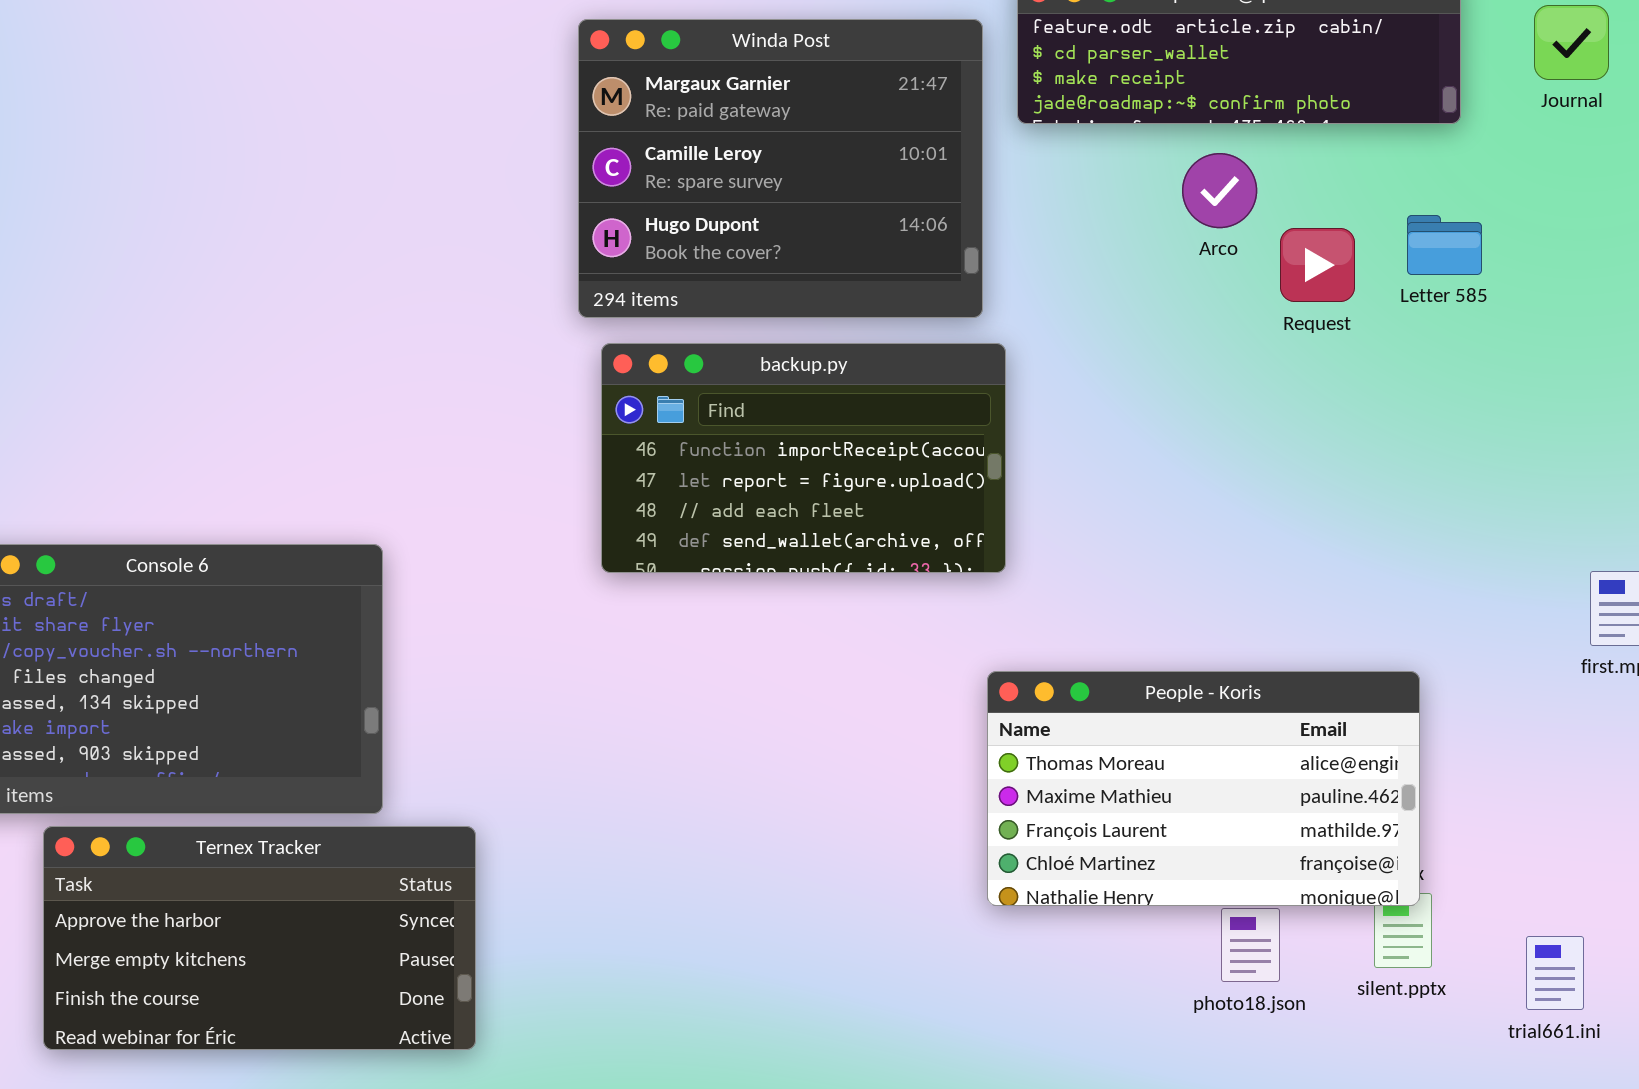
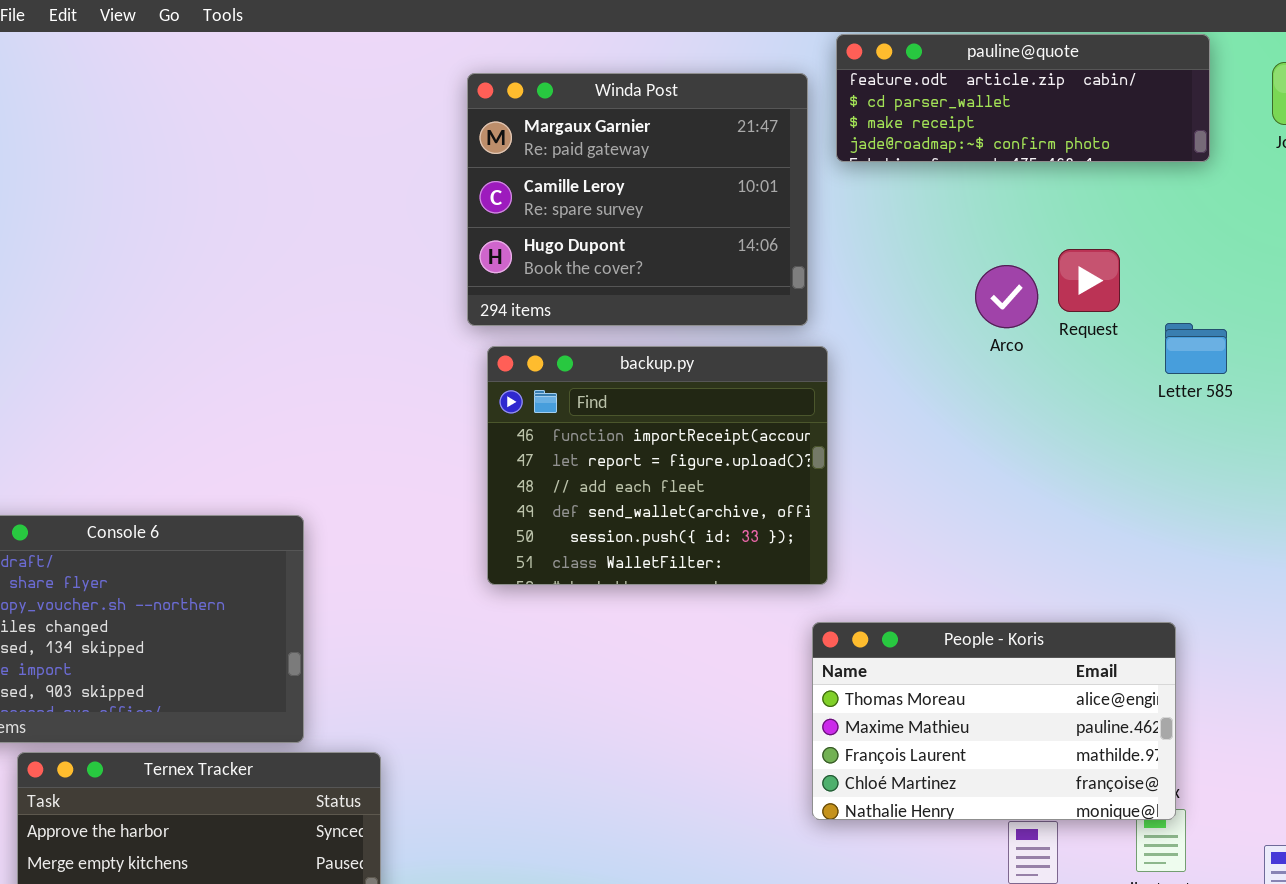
Arco: [1182,153,1257,228] -> [975,265,1038,328], moved
Letter 585: [1407,215,1482,275] -> [1165,323,1227,374], moved
backup.py: [601,343,1006,573] -> [487,346,828,585], resized

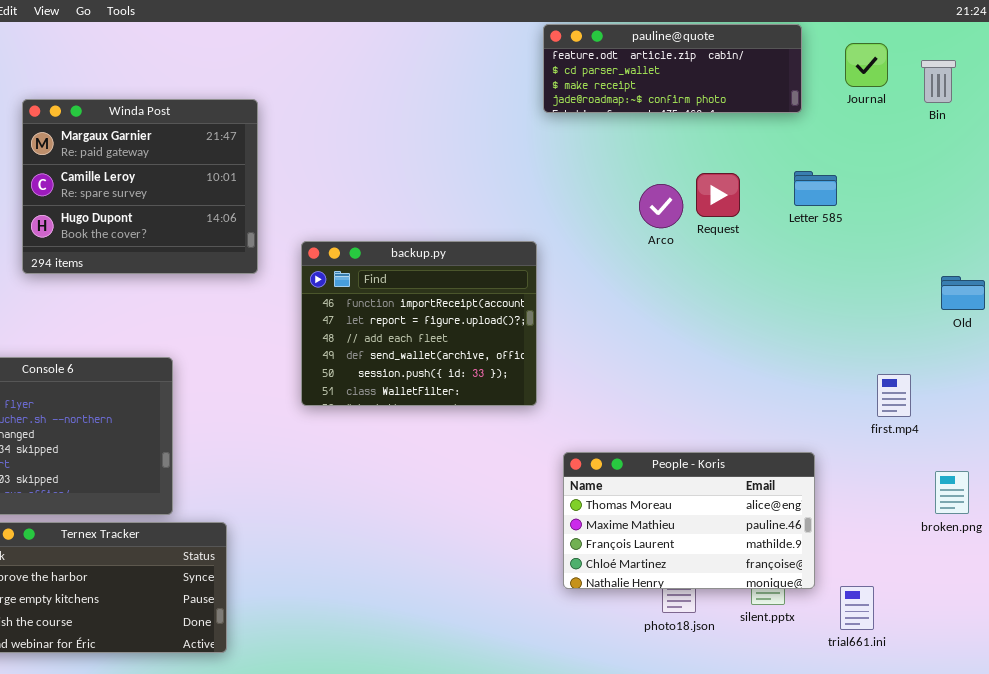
Winda Post: [467,73,808,326] -> [22,99,258,274], moved
Letter 585: [1165,323,1227,374] -> [794,171,837,206], moved
People - Koris: [812,622,1176,820] -> [563,452,815,589], moved

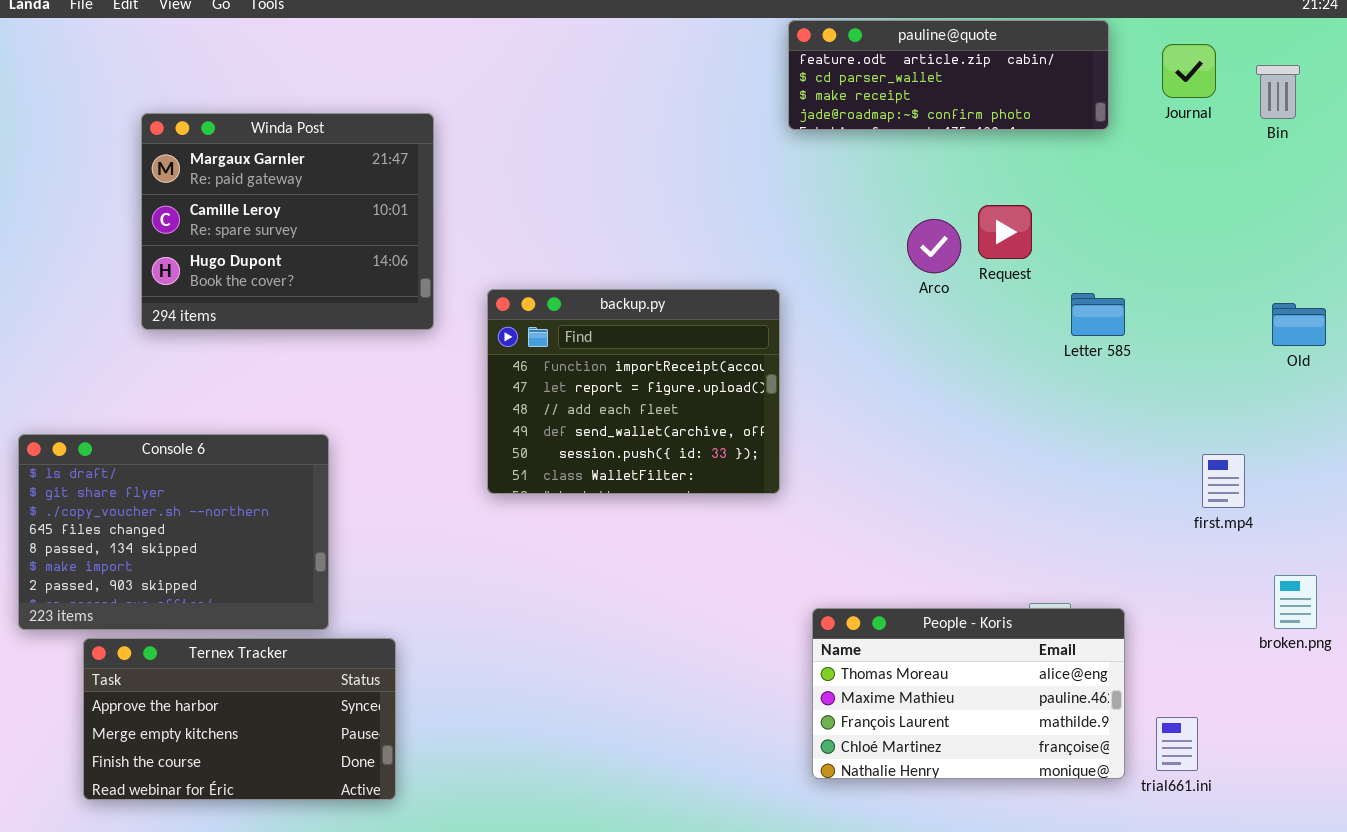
Letter 585: [794,171,837,206] -> [1071,293,1125,336], moved
Old: [941,276,985,310] -> [1272,303,1326,346], moved
People - Koris: [563,452,815,589] -> [812,608,1125,779], moved

